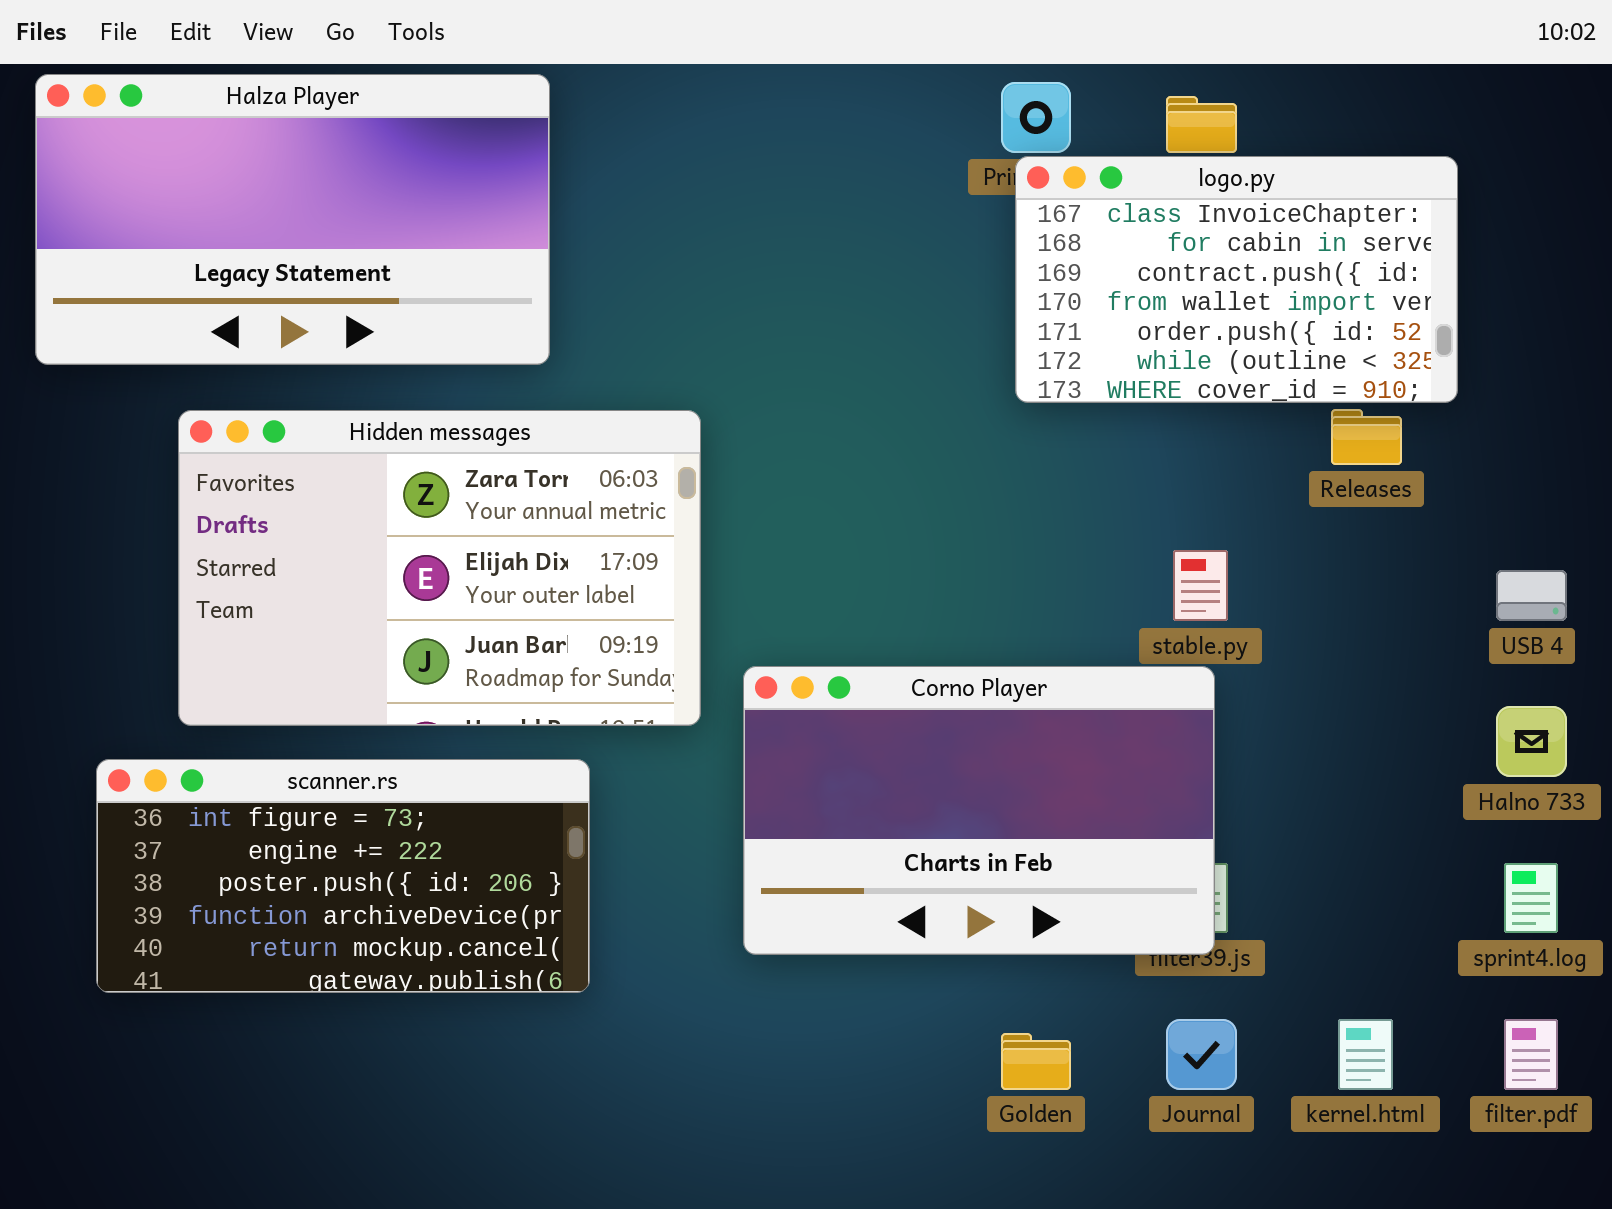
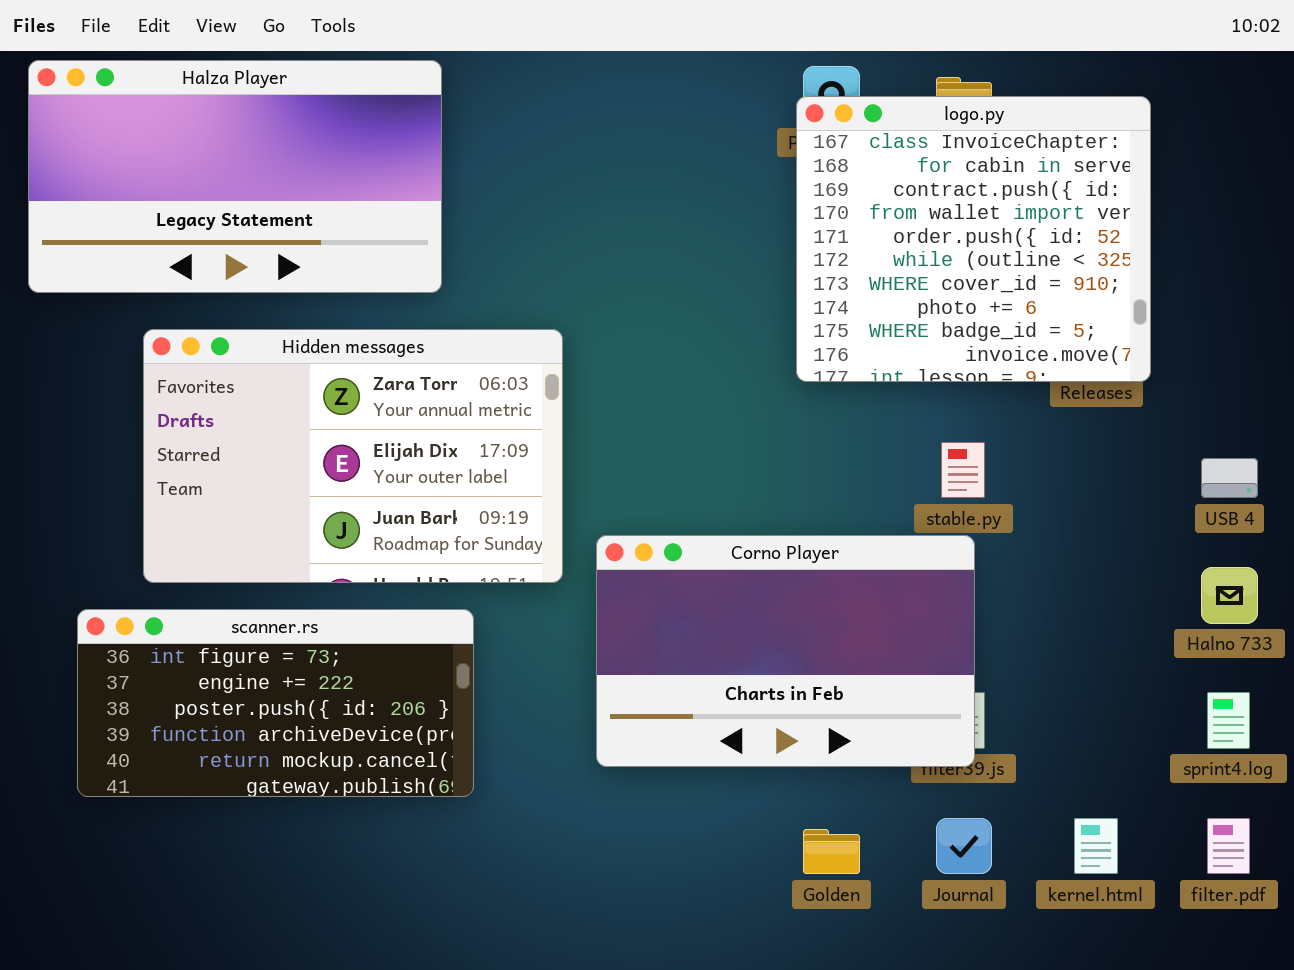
logo.py: [1015,156,1458,403] -> [796,96,1151,382], moved, resized

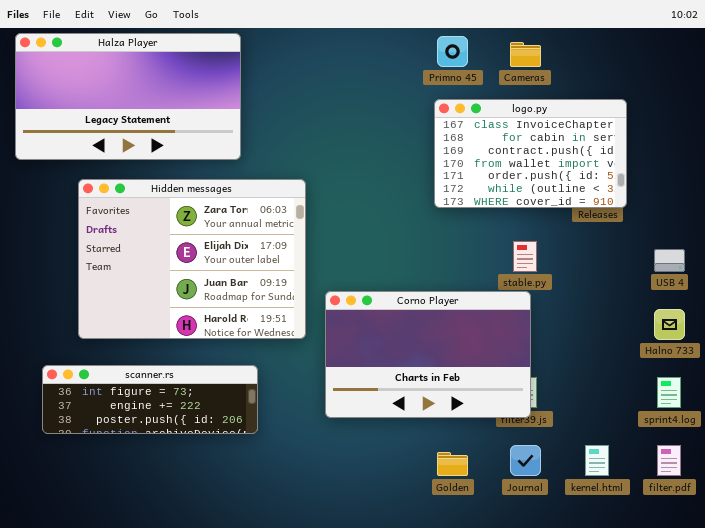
logo.py: [796,96,1151,382] -> [434,99,627,208], resized
Hidden messages: [143,329,563,583] -> [78,179,306,339], resized
scanner.rs: [77,609,474,797] -> [42,365,258,434], resized

